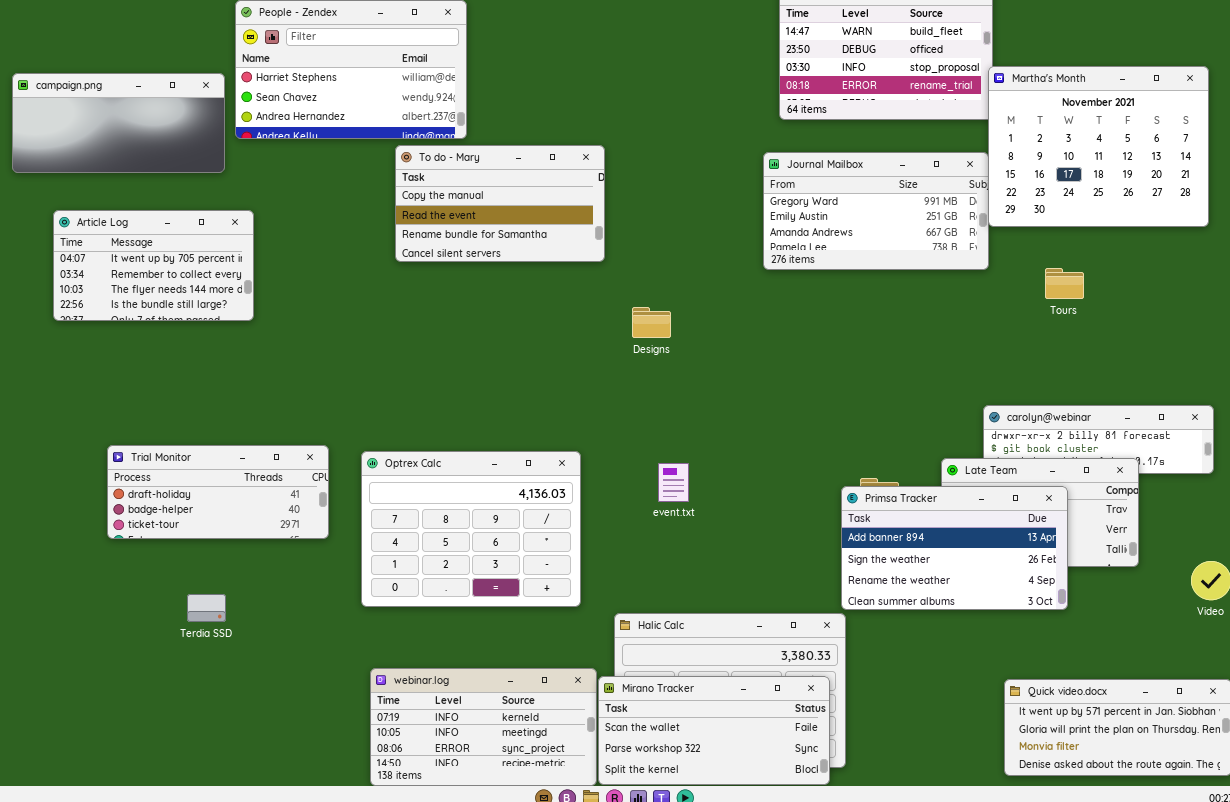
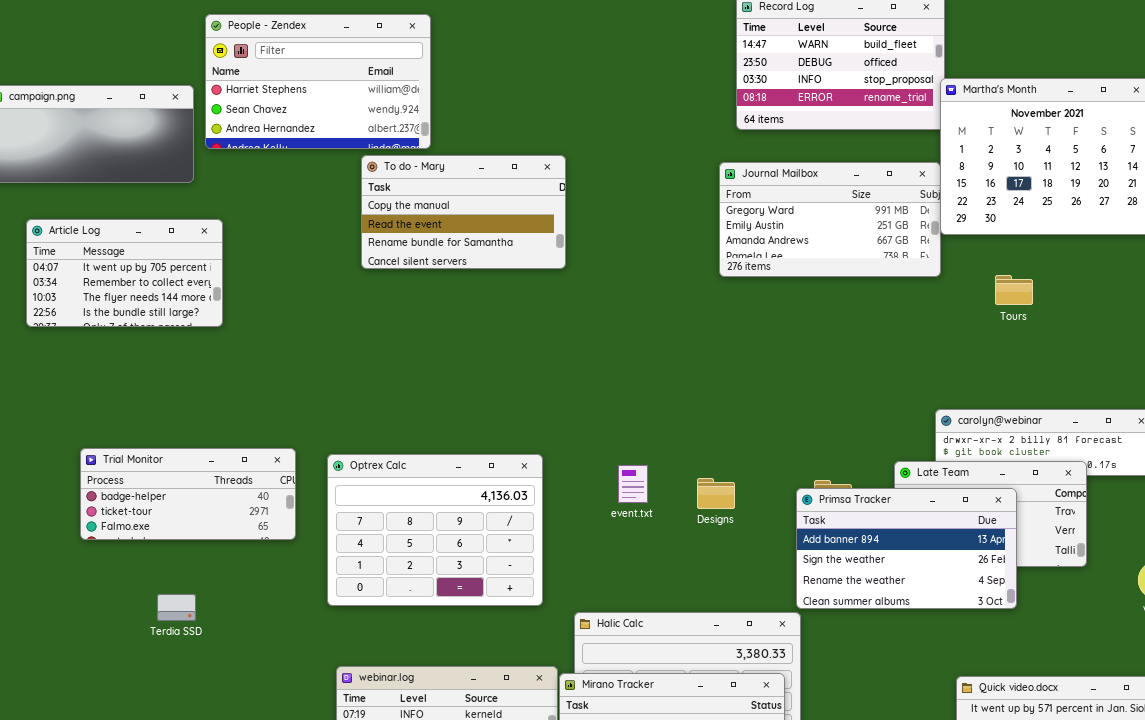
Designs: [632,307,671,338] -> [697,478,735,509], moved
Trial Monitor: [107,445,329,539] -> [80,448,296,540], scrolled down 1 row

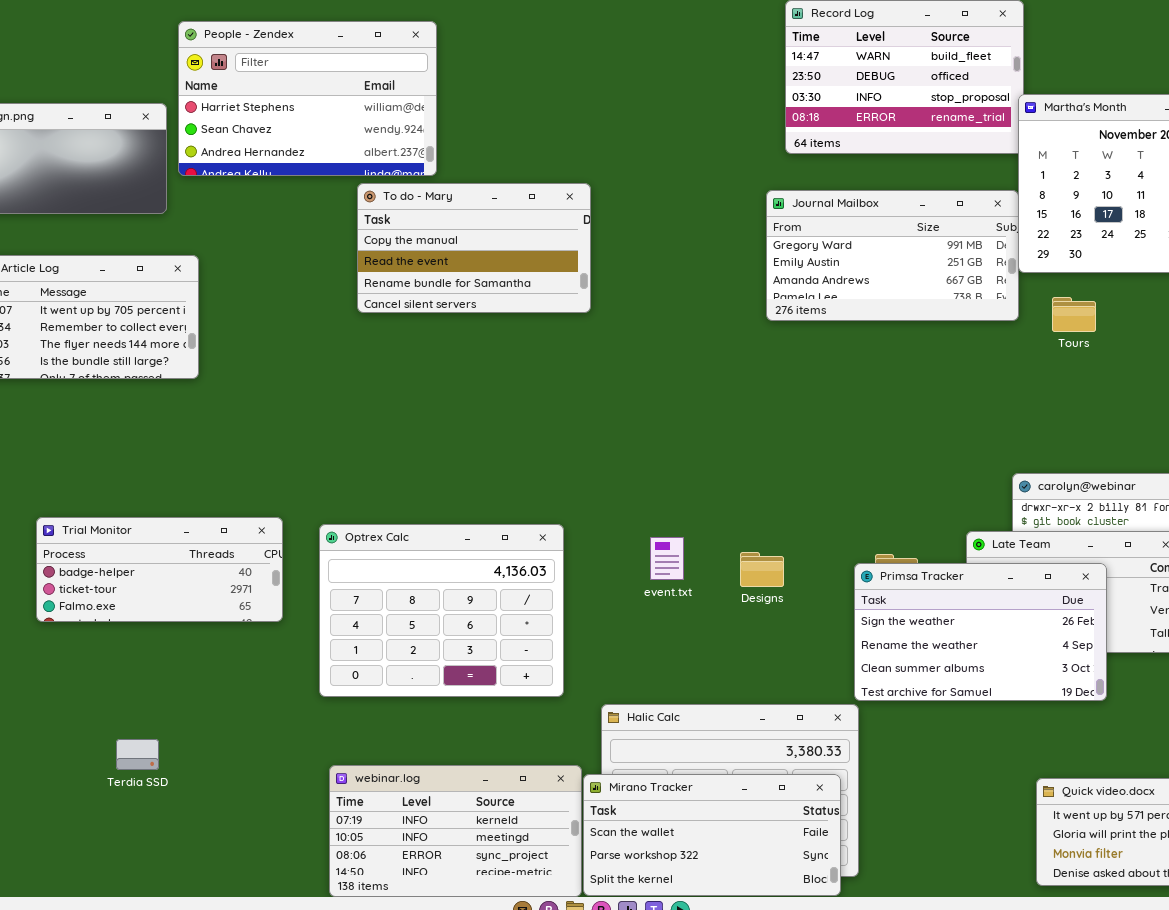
Tours: [995,275,1033,305] -> [1052,297,1096,332], moved
Primsa Tracker: [796,488,1017,609] -> [854,563,1107,701], scrolled down 1 row
Terdia SSD: [157,594,196,621] -> [116,739,159,770], moved

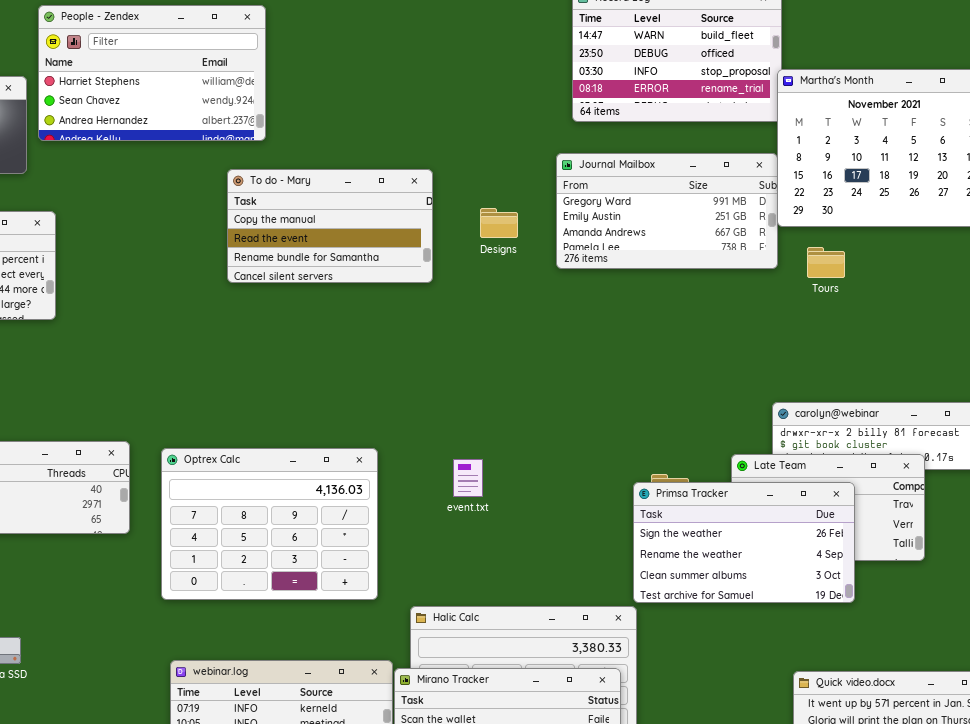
To do - Mary: [357,183,591,313] -> [227,169,433,283], moved
Designs: [740,552,784,587] -> [480,208,518,238], moved

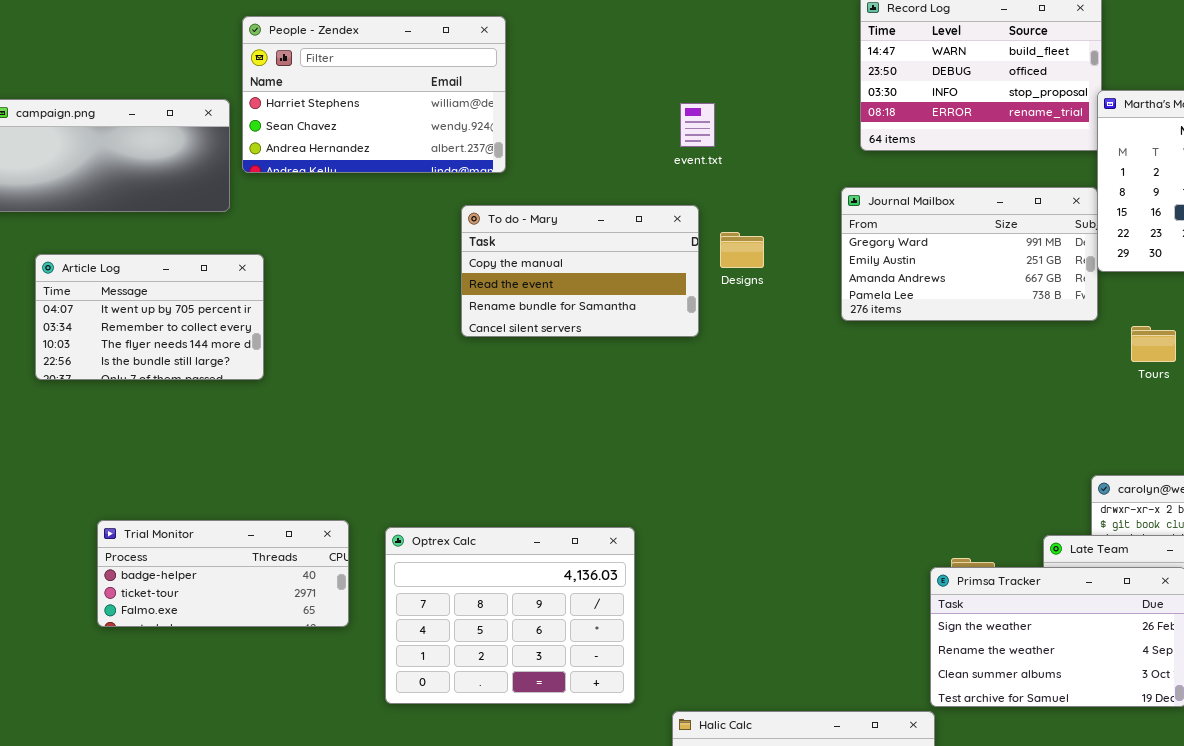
Designs: [480,208,518,238] -> [720,232,764,268], moved
Tours: [807,247,845,278] -> [1131,326,1176,362], moved
event.txt: [453,459,483,497] -> [680,103,715,147], moved

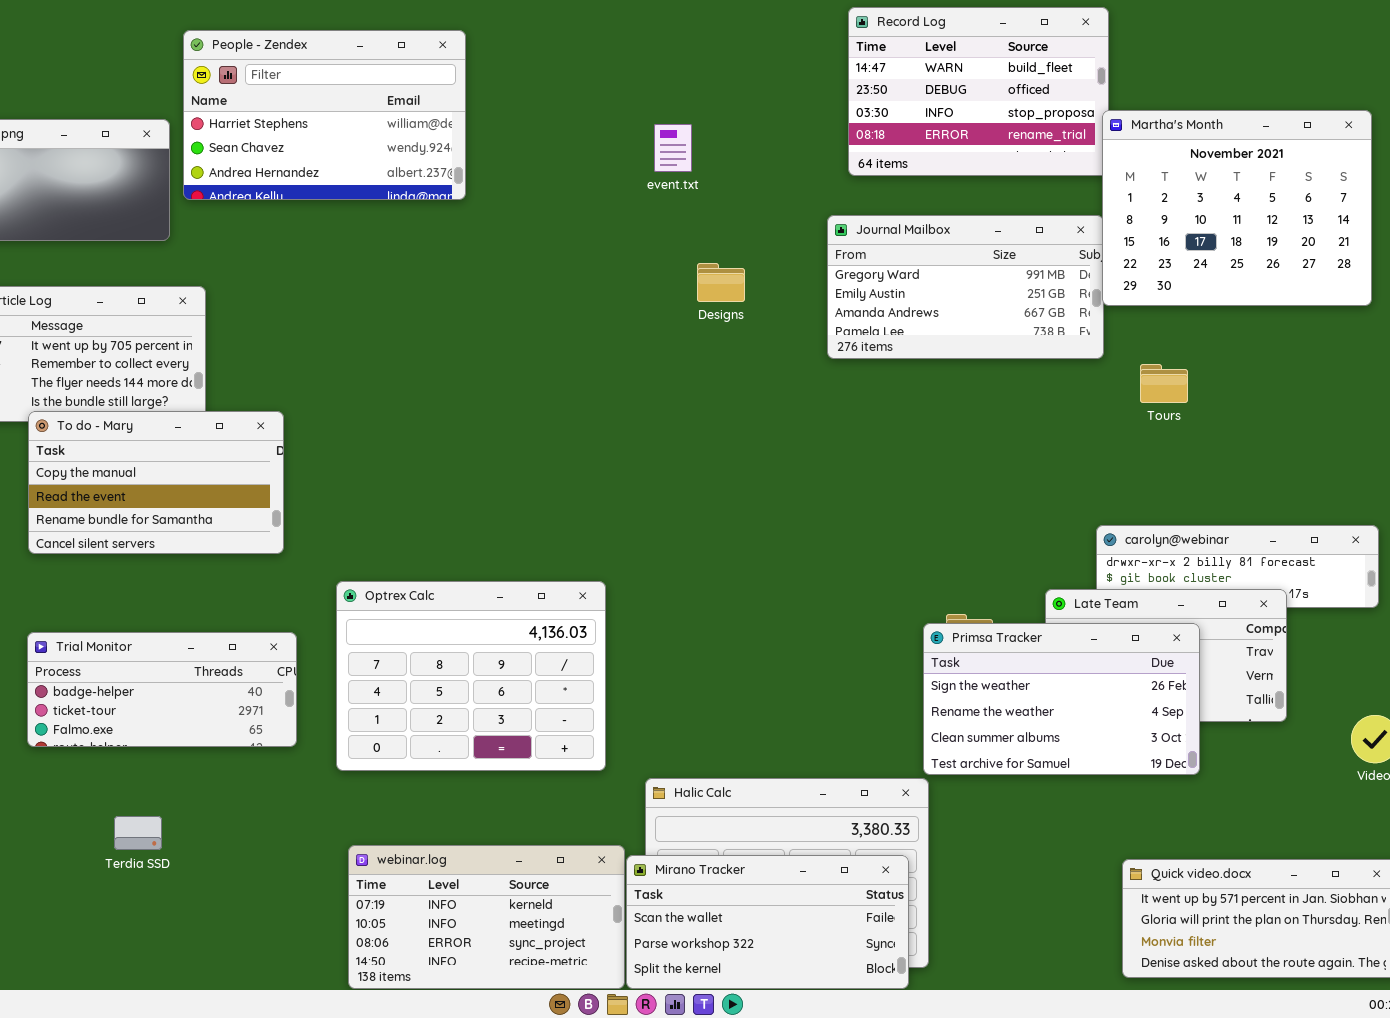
To do - Mary: [461,205,699,337] -> [28,411,284,554], moved
Trial Monitor: [97,520,349,627] -> [27,632,297,747], moved

